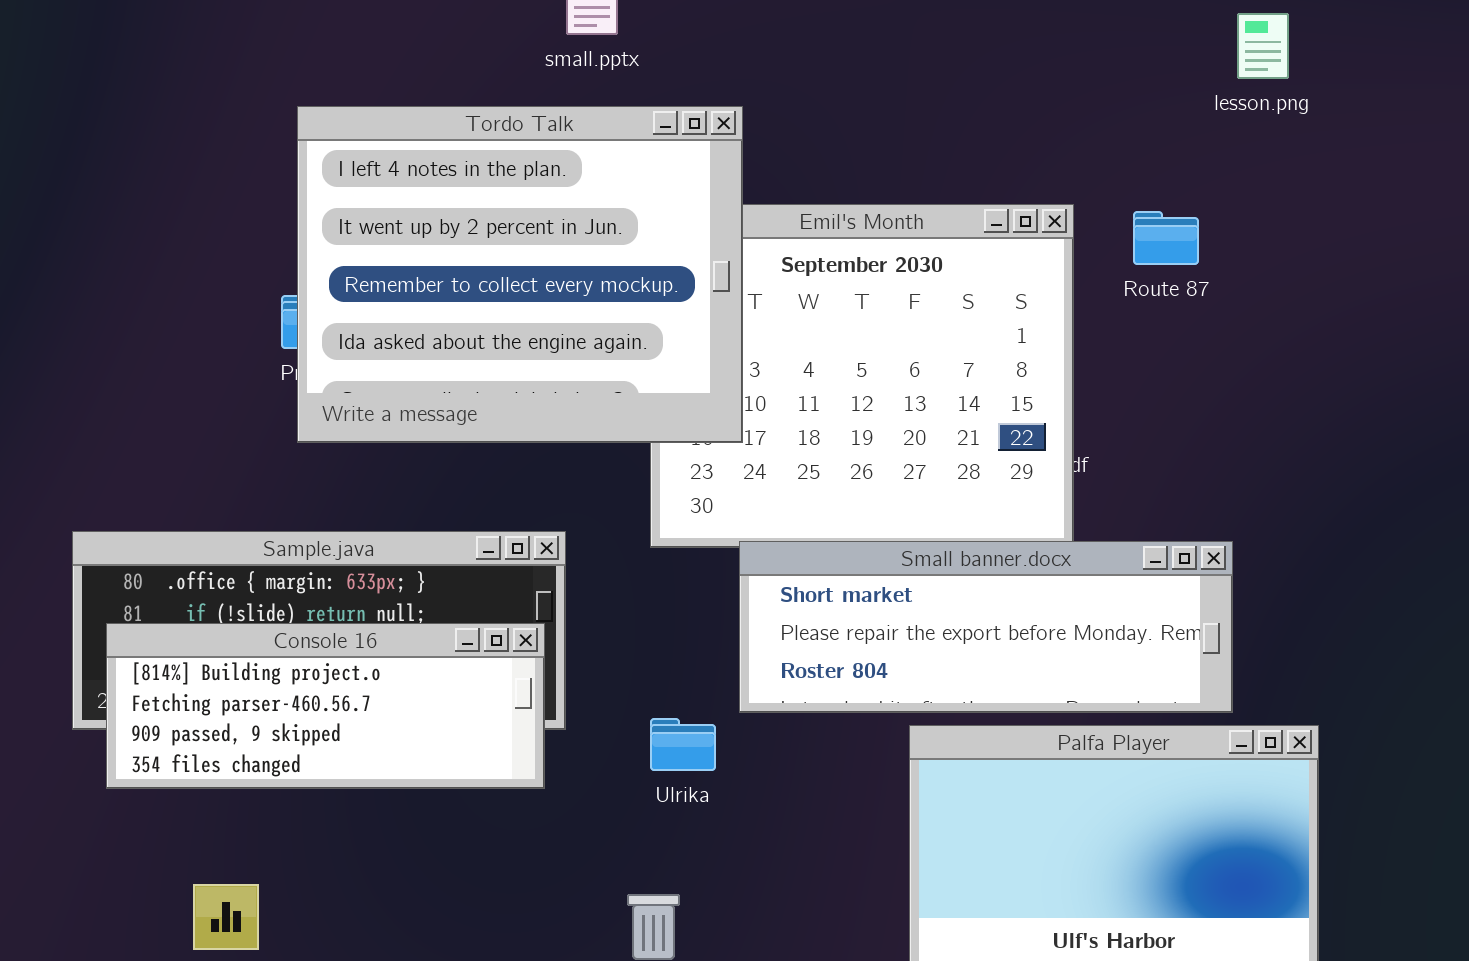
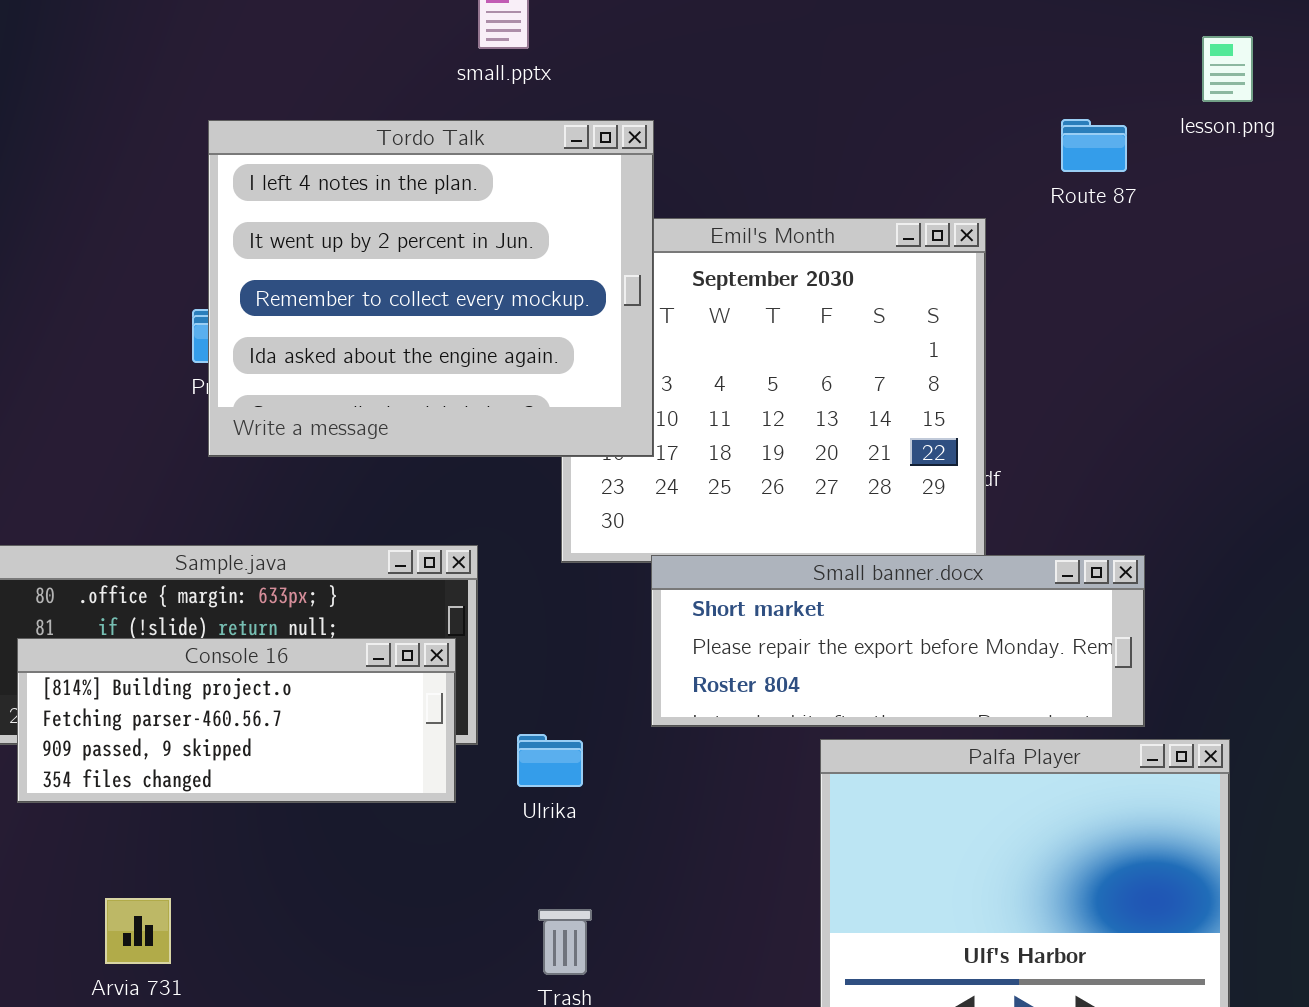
lesson.png: [1237,13,1289,79] -> [1202,36,1253,102], moved
Route 87: [1133,211,1199,265] -> [1061,119,1127,172], moved
Ulrika: [650,718,716,771] -> [517,734,583,787], moved

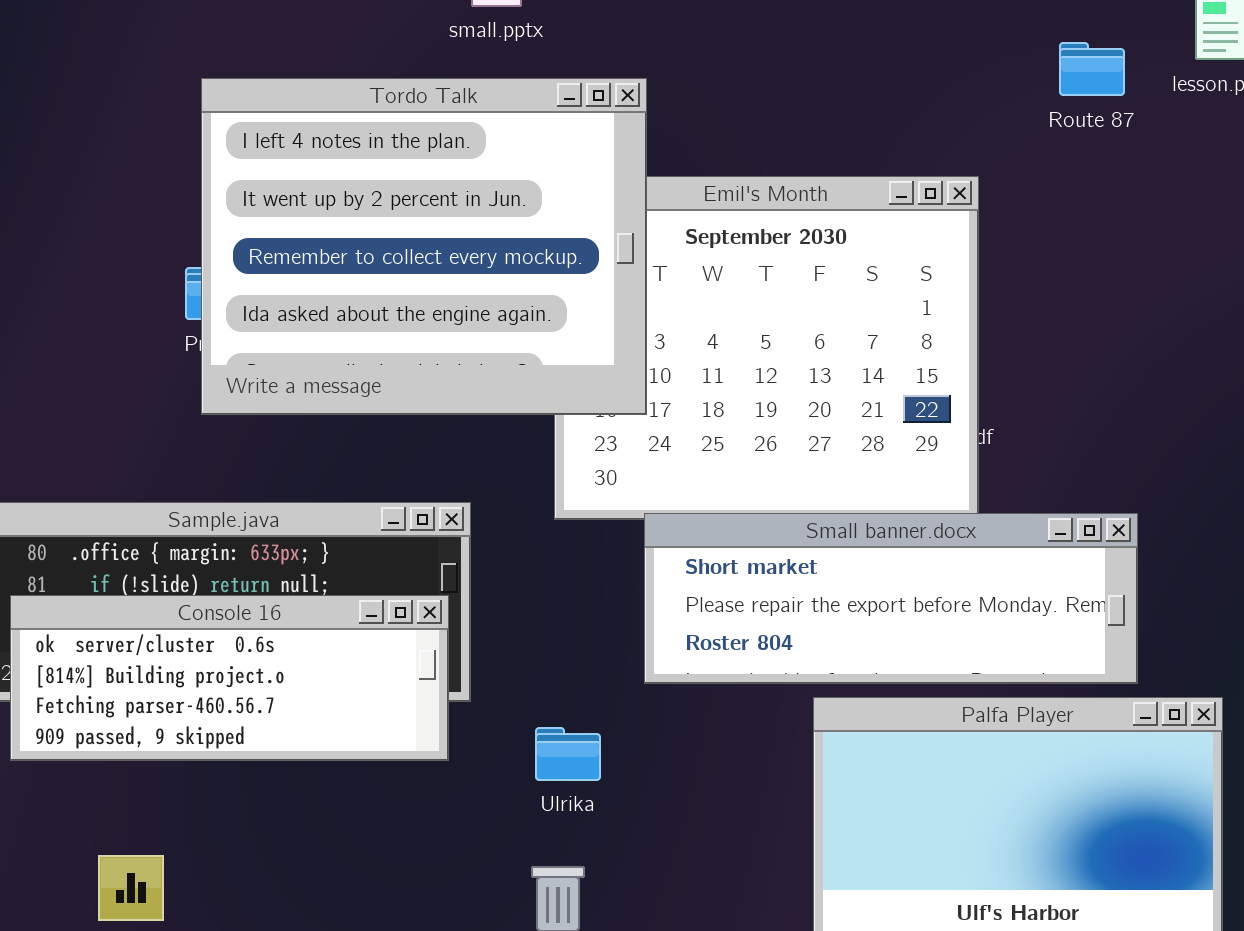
Route 87: [1061,119,1127,172] -> [1059,42,1125,96], moved
Console 16: [17,638,456,803] -> [10,595,449,761], scrolled up 1 row
Ulrika: [517,734,583,787] -> [535,727,601,781], moved

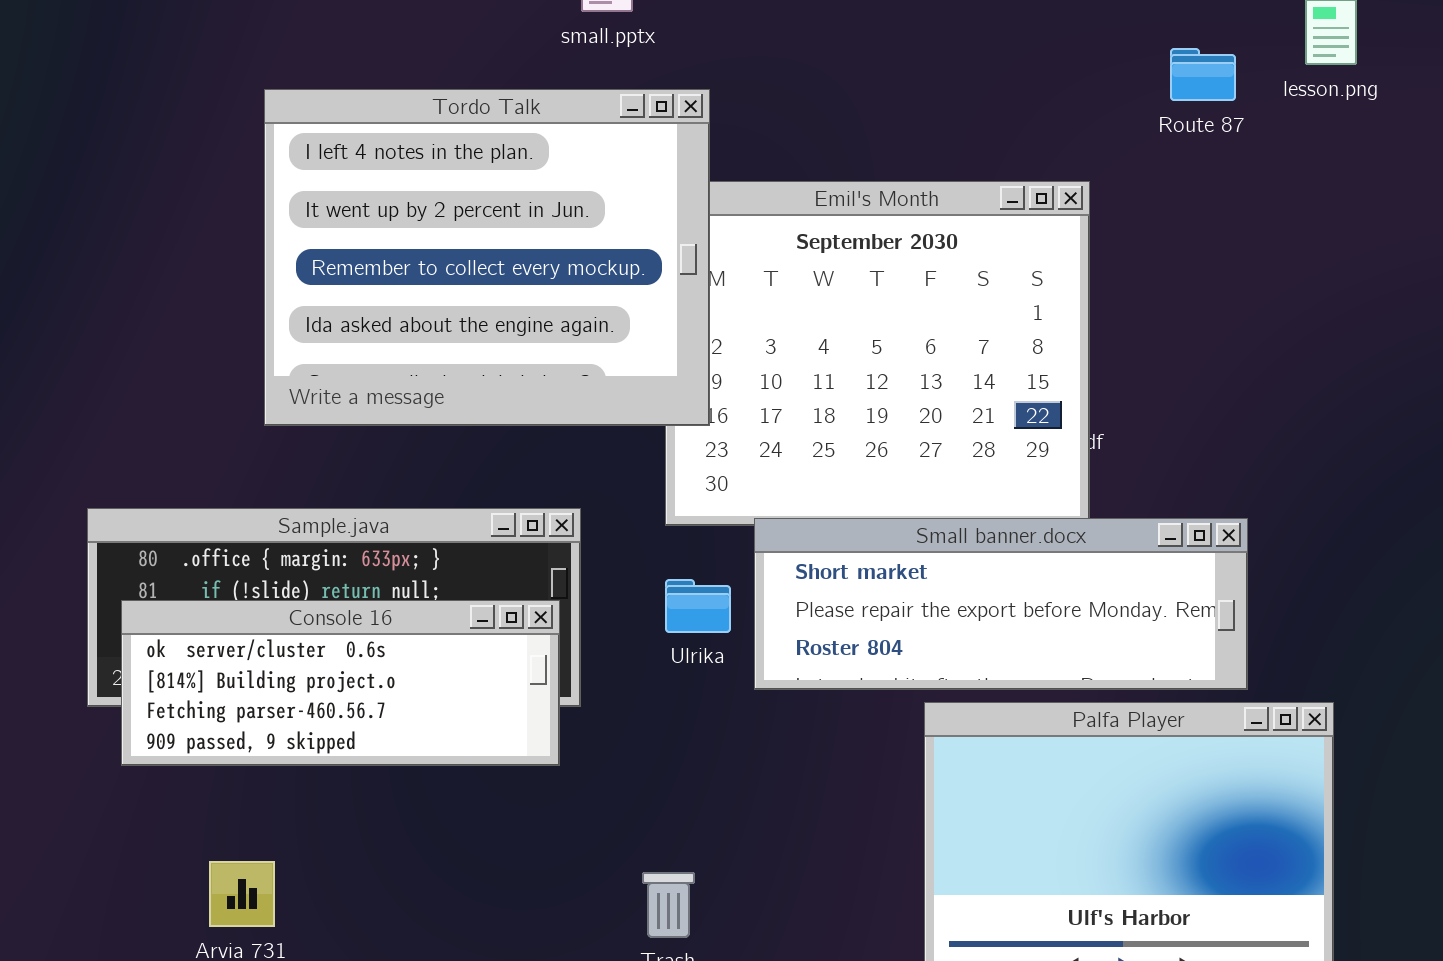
Tordo Talk: [201,78,647,415] -> [264,89,710,426], moved
Ulrika: [535,727,601,781] -> [665,579,731,633], moved

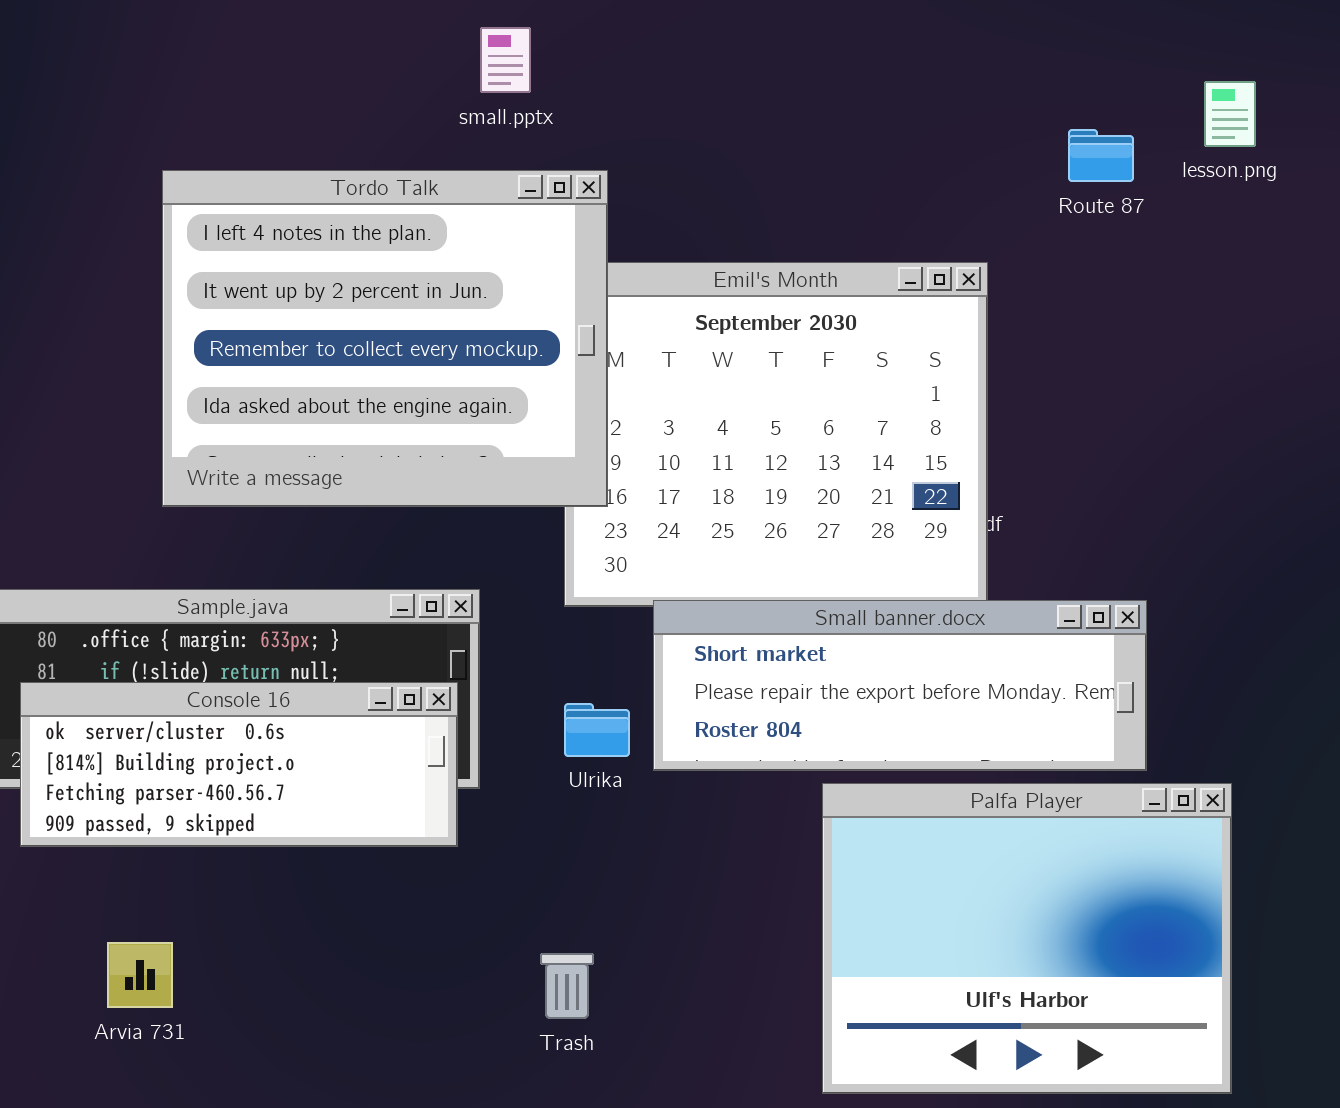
Ulrika: [665,579,731,633] -> [564,703,630,757], moved

